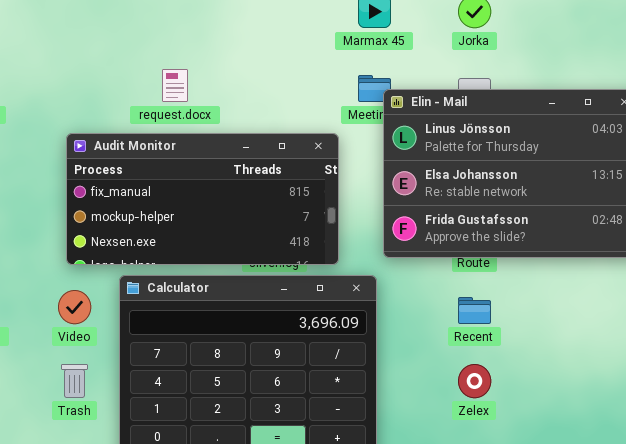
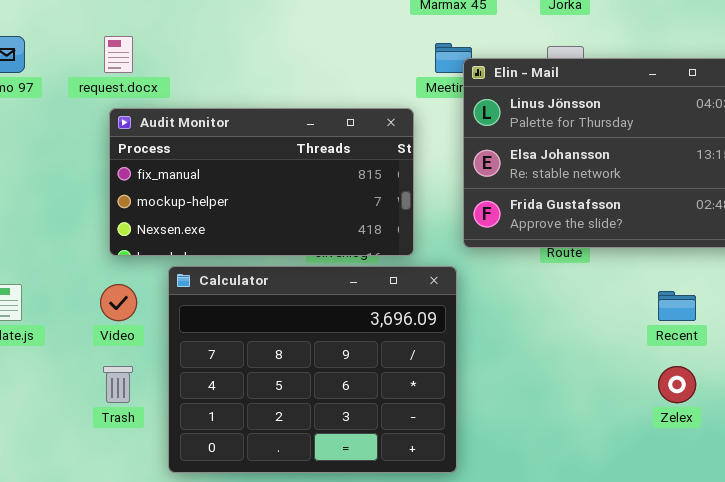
request.docx: [162,69,188,102] -> [104,36,133,73], moved
Recent: [458,297,491,324] -> [658,291,696,321], moved
Zelex: [458,364,491,398] -> [658,366,696,403], moved

